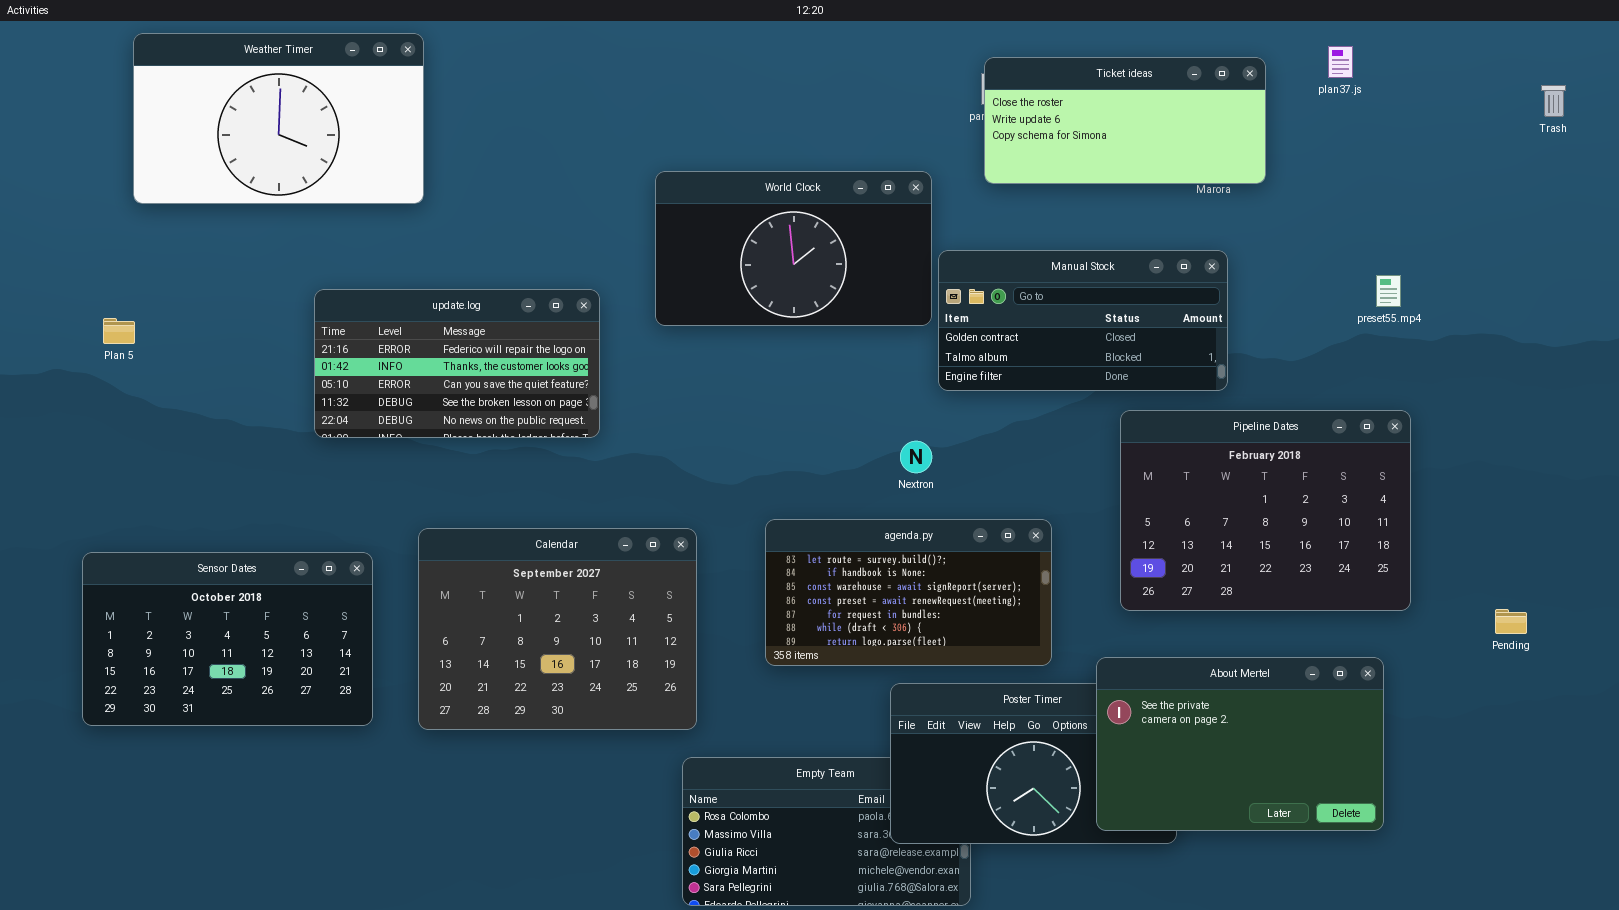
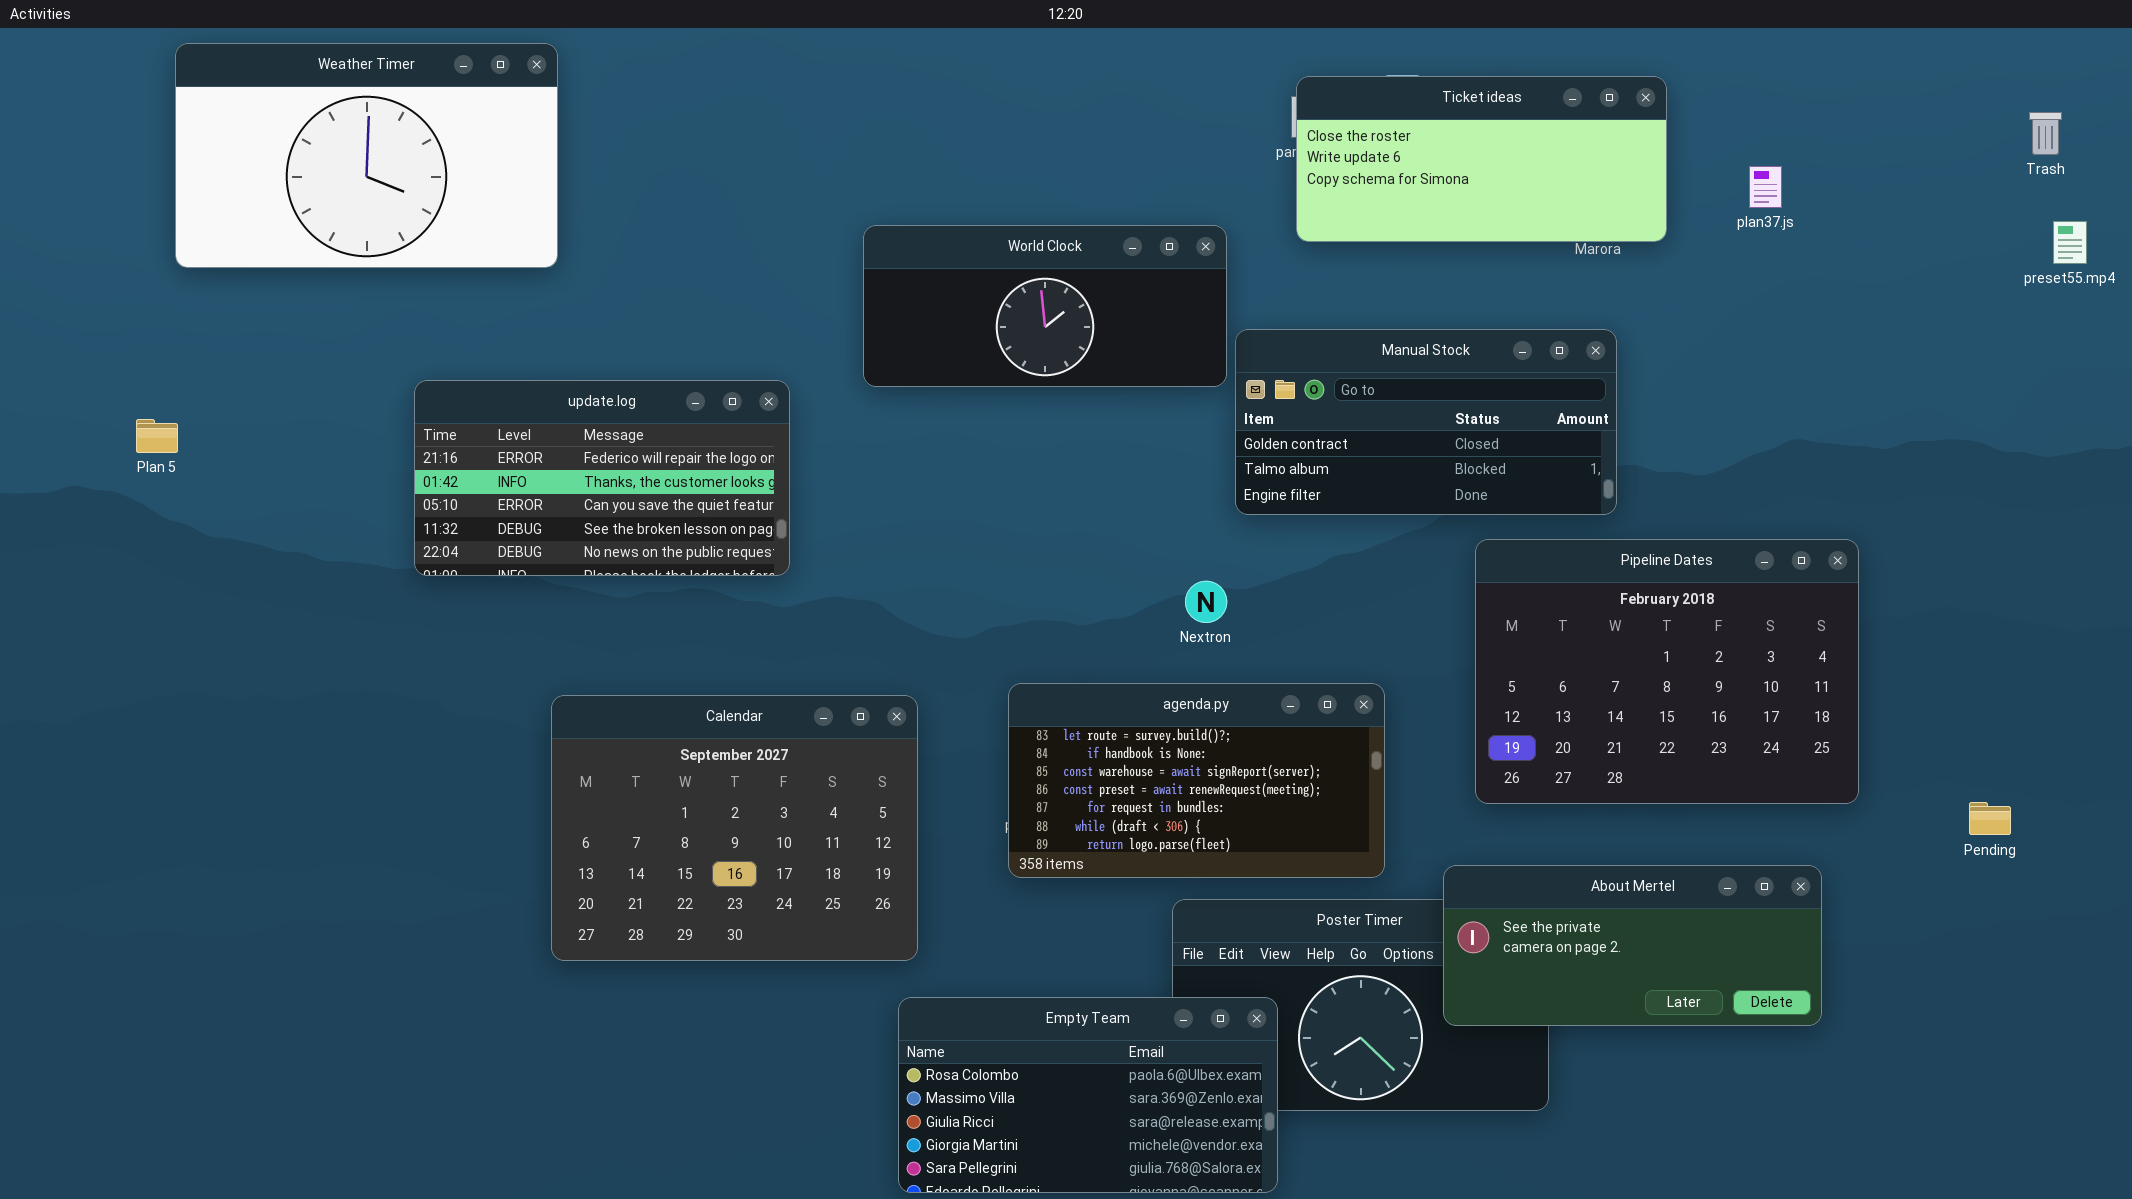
plan37.js: [1328,46,1353,78] -> [1749,166,1782,208], moved
World Clock: [655,171,932,326] -> [863,225,1227,387], resized
preset55.mp4: [1376,275,1401,307] -> [2053,221,2087,264], moved
Sensor Dates: [82,552,373,726] -> none, closed
About Mertel: [1096,657,1384,831] -> [1443,865,1822,1026], resized
Empty Team: [682,757,971,906] -> [898,997,1278,1193], raised

